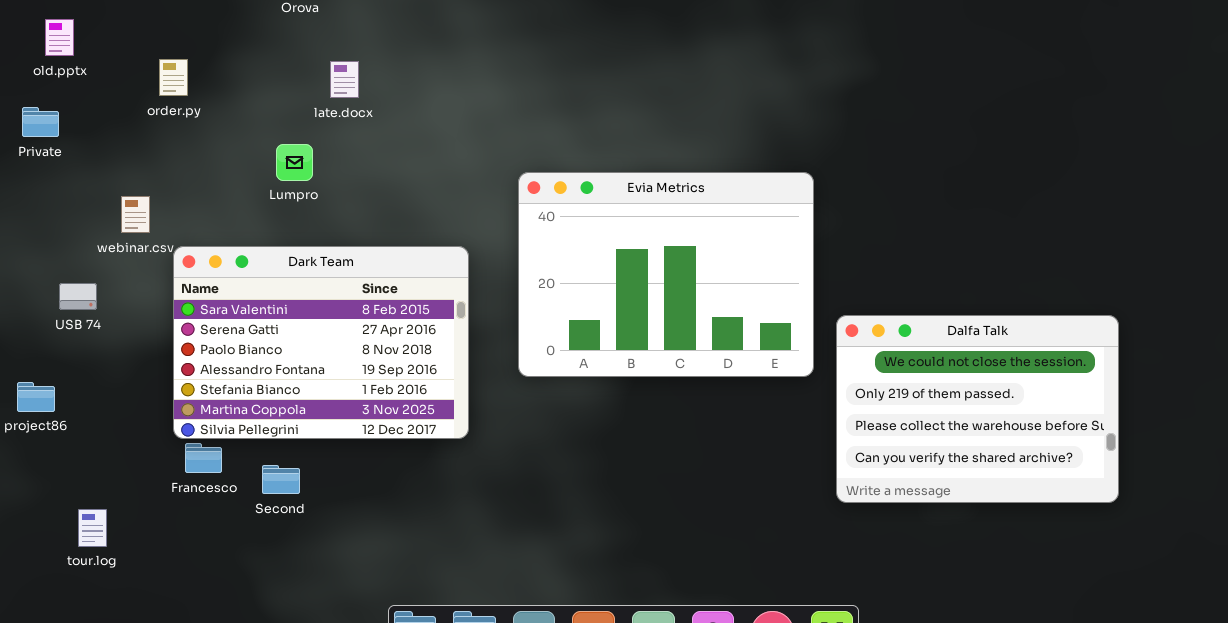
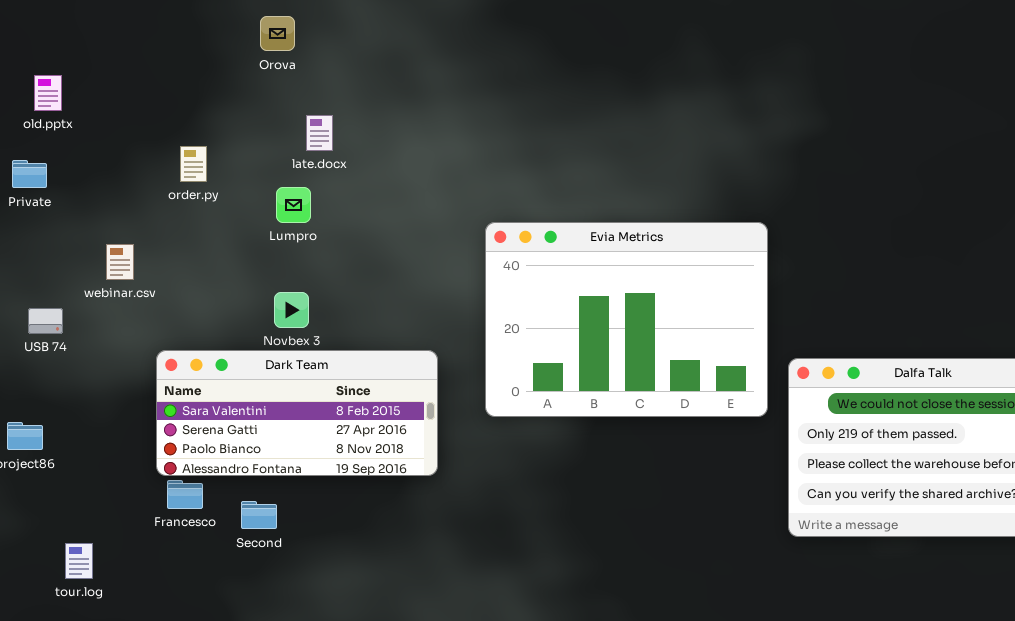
order.py: [159,59,188,96] -> [180,146,207,182], moved
Lumpro: [276,144,313,181] -> [276,187,311,223], moved
Dark Team: [173,246,469,439] -> [156,350,438,476], resized
USB 74: [59,283,97,310] -> [28,308,63,334], moved

